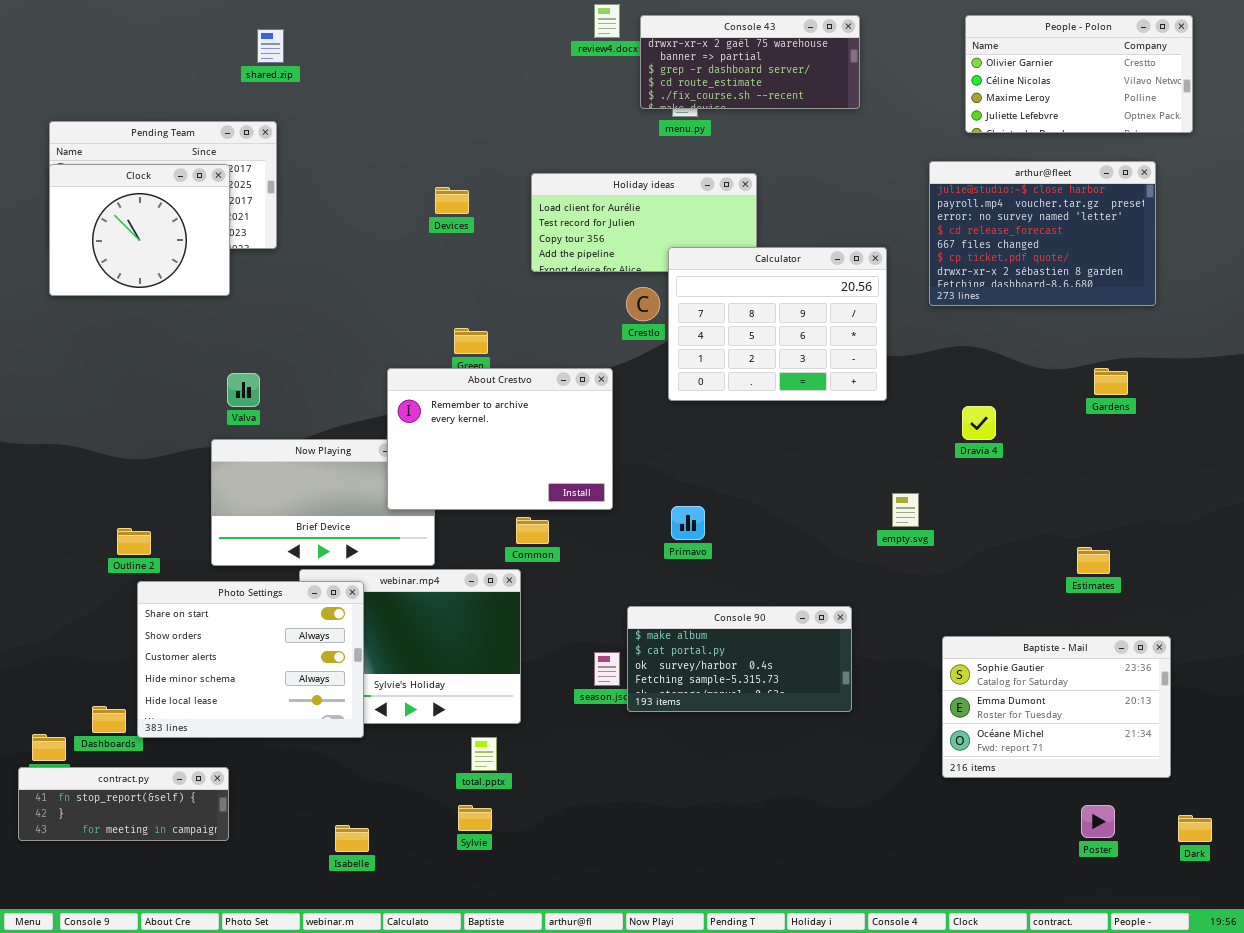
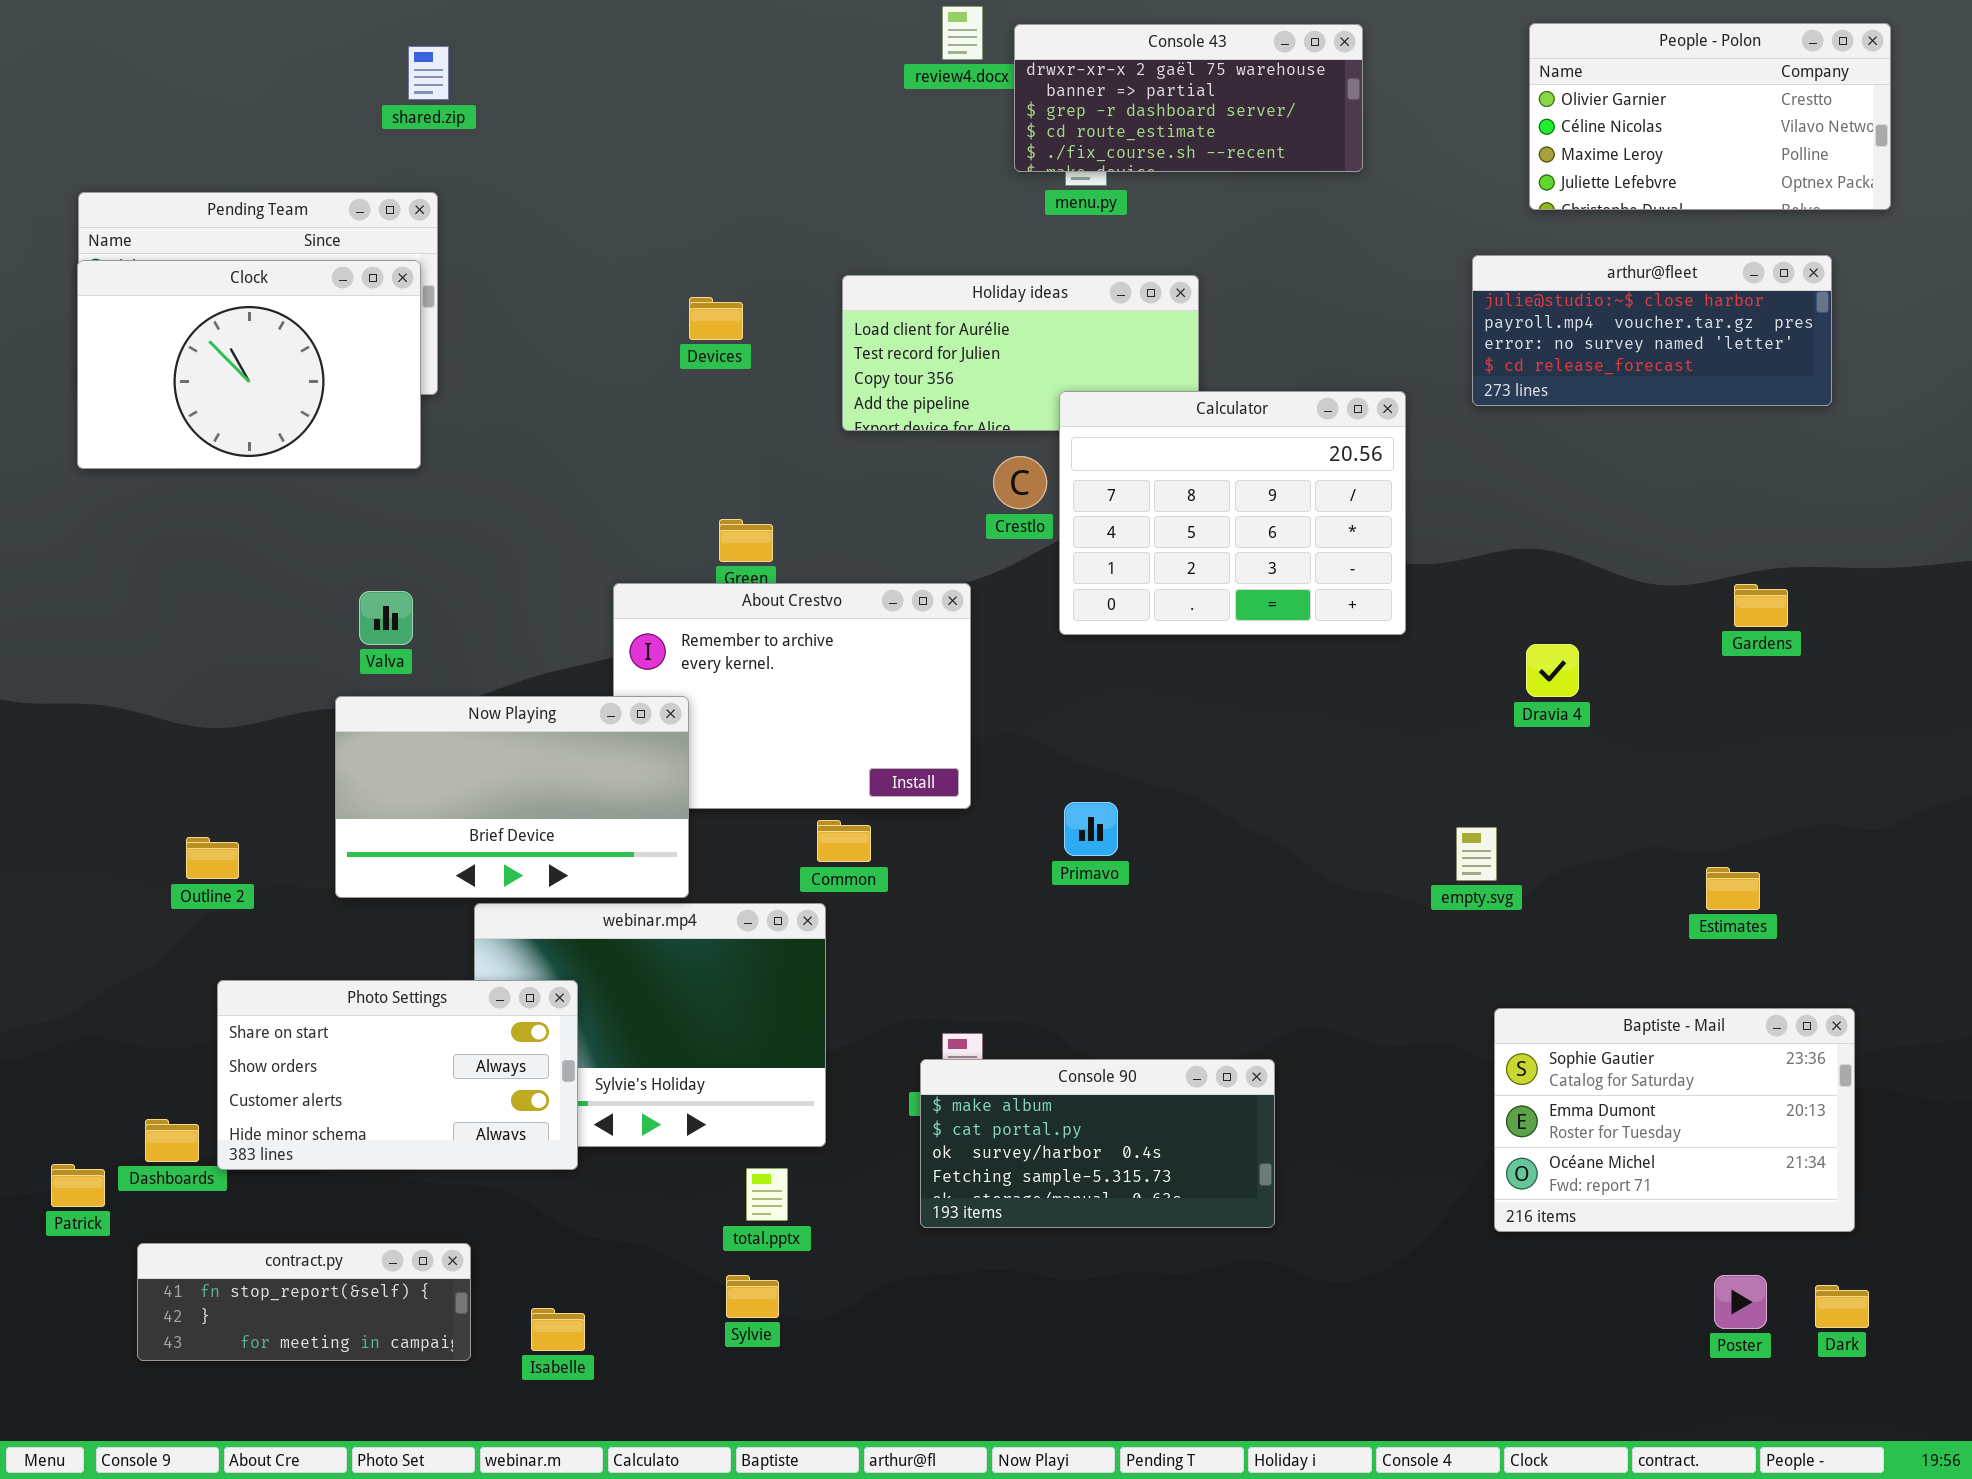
arthur@fleet: [929,161,1156,306] -> [1472,255,1832,406], resized
Clock: [49,164,230,296] -> [77,260,421,469], resized
Now Playing: [211,439,435,566] -> [335,696,689,898], raised
empty.svg: [892,493,919,527] -> [1456,827,1497,881], moved
Photo Settings: [137,581,364,738] -> [217,980,578,1170], resized
Console 90: [627,606,852,712] -> [920,1059,1275,1228], moved
contract.py: [18,767,229,841] -> [137,1243,471,1361], moved
Dark: [1178,815,1212,842] -> [1815,1285,1869,1328], moved

